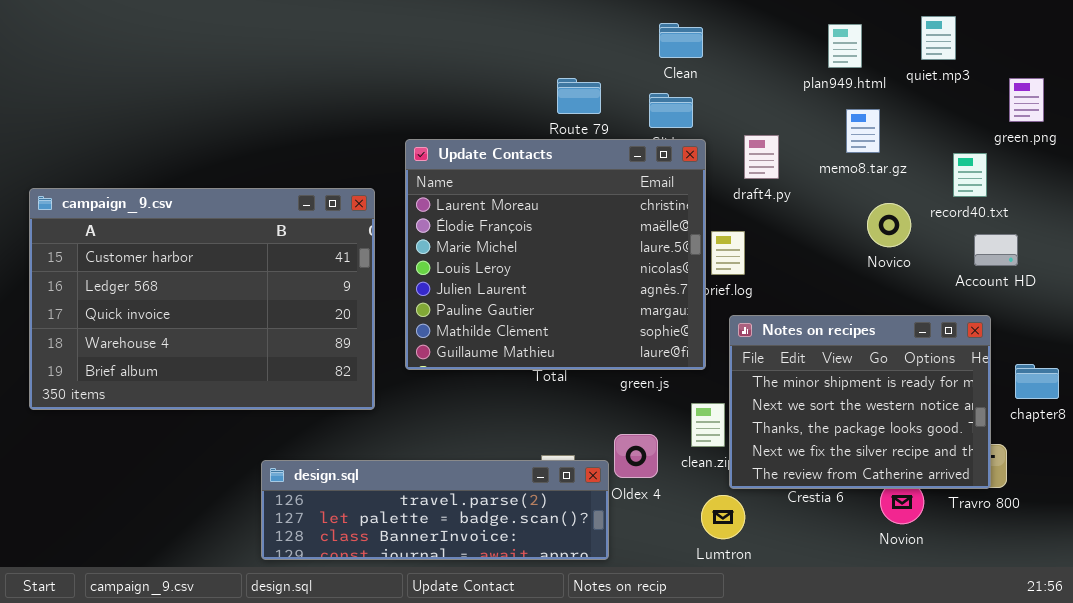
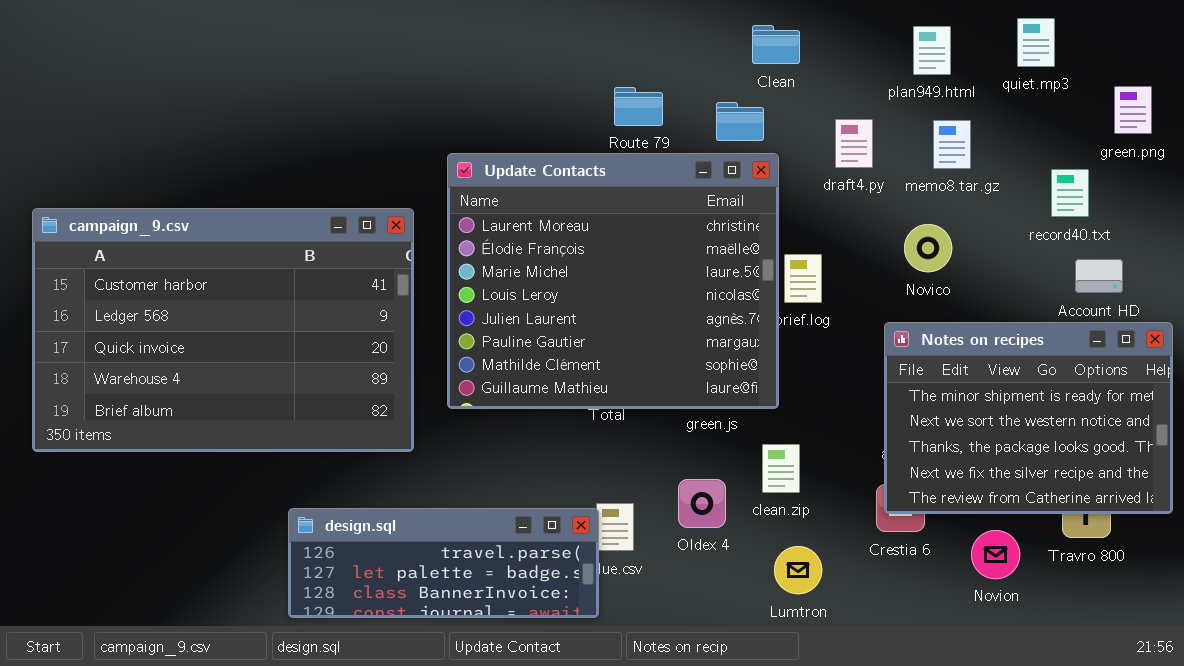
Clean: [659,23,703,58] -> [752,25,800,64], moved
draft4.py: [744,135,779,179] -> [835,119,873,168], moved
Novico: [867,203,911,247] -> [904,224,952,272], moved
Notes on recipes: [729,315,991,489] -> [884,322,1173,514], moved
design.sql: [261,460,609,560] -> [288,508,599,618], resized

